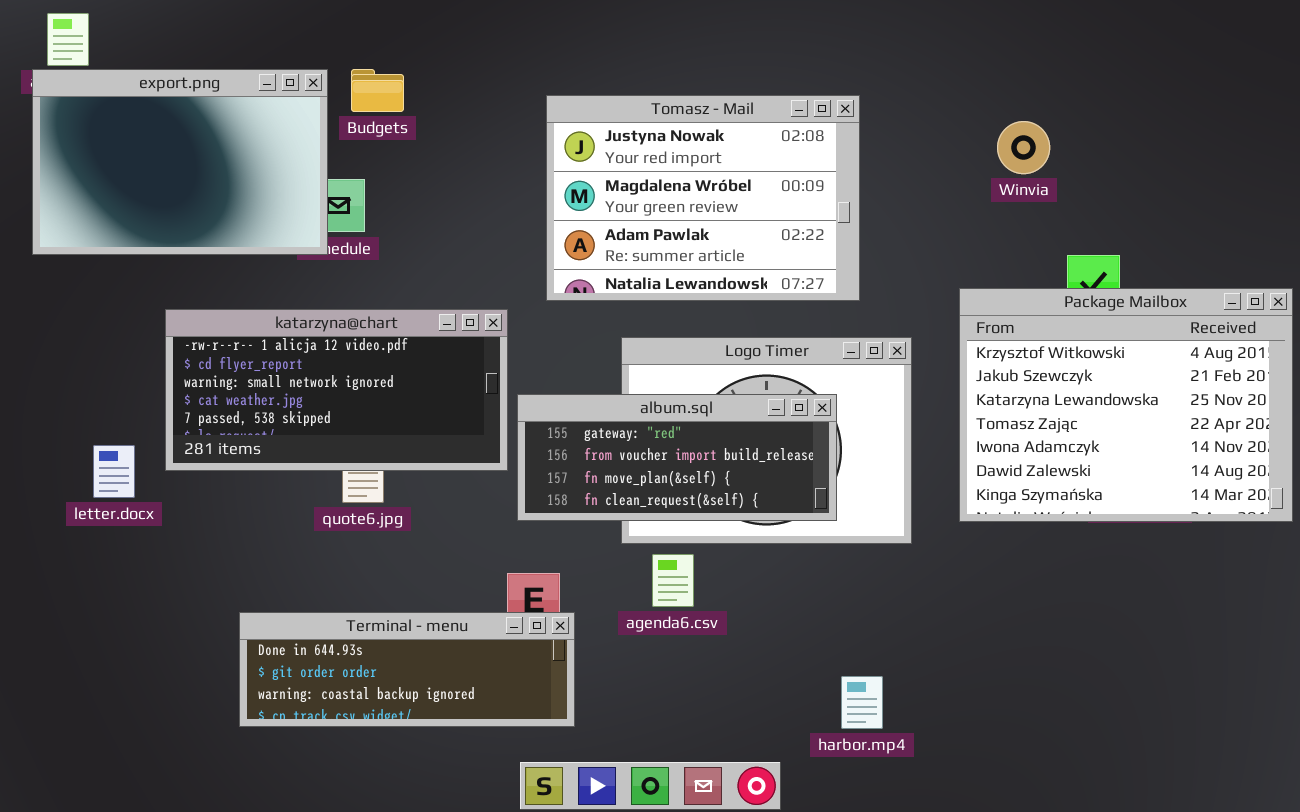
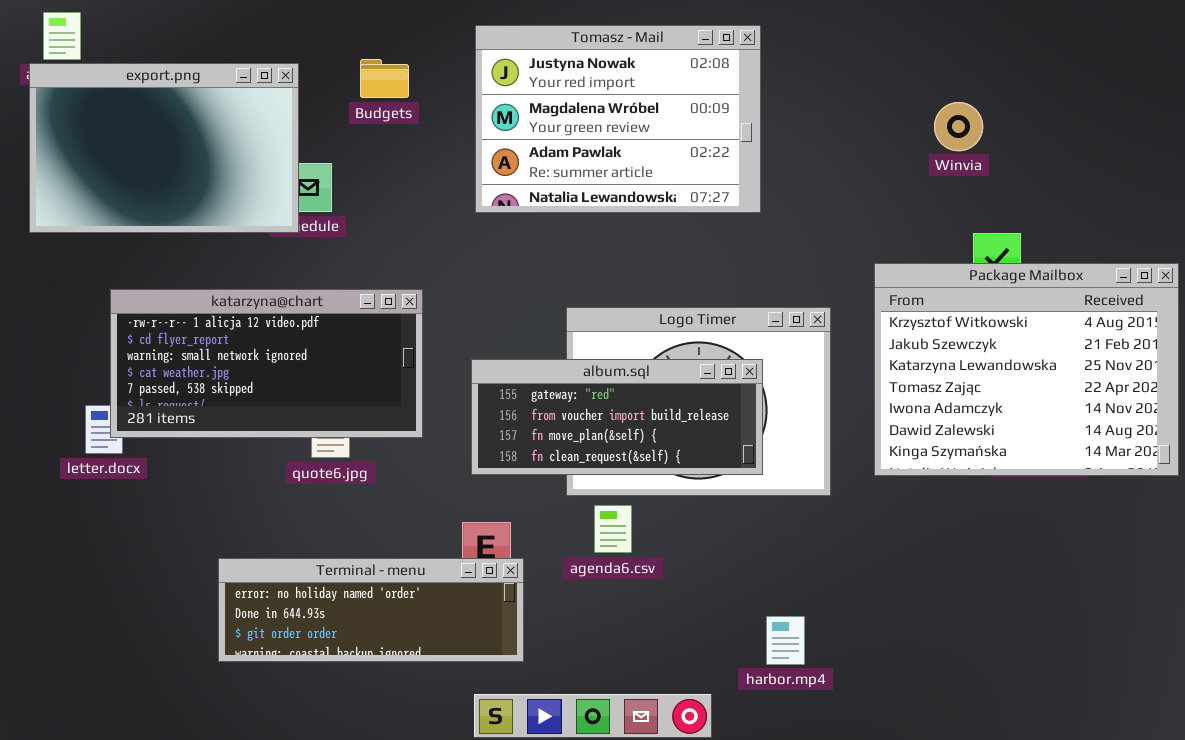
Budgets: [351,69,404,112] -> [360,59,409,98], moved
Tomasz - Mail: [546,95,860,301] -> [475,25,761,213], moved
Winvia: [997,121,1050,174] -> [934,102,983,151], moved
katarzyna@chart: [165,309,508,471] -> [110,289,423,438], moved
Terminal - menu: [239,612,575,727] -> [218,558,524,662], scrolled up 1 row

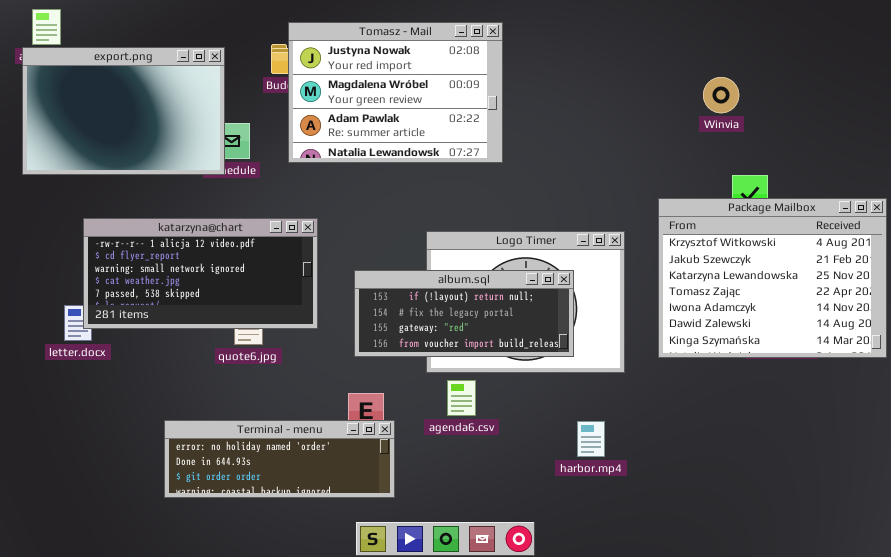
Tomasz - Mail: [475,25,761,213] -> [288,22,503,163], moved
album.sql: [471,359,763,475] -> [354,270,574,357], scrolled up 2 rows
harbor.mp4: [766,616,805,665] -> [577,421,605,457], moved

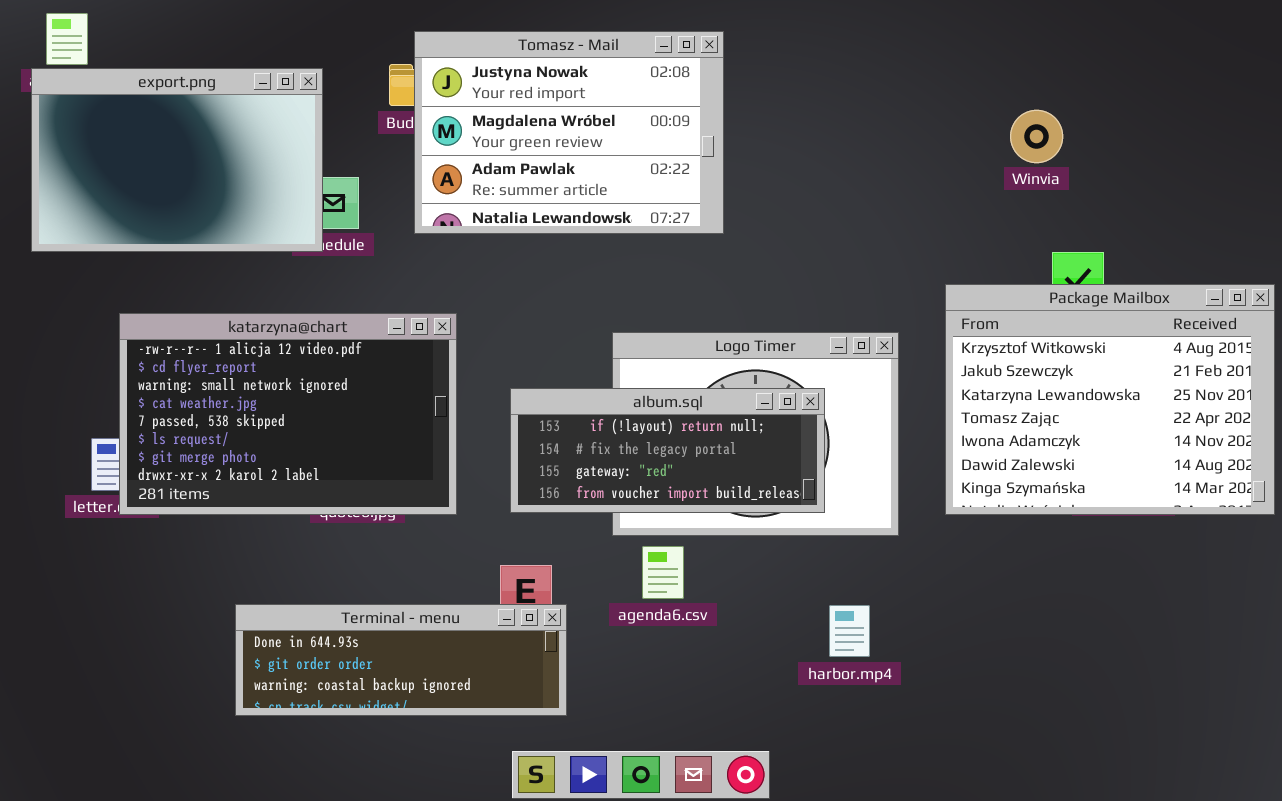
katarzyna@chart: [83,218,318,329] -> [119,313,457,515], resized
Terminal - menu: [164,420,395,498] -> [235,604,567,716], scrolled down 1 row

